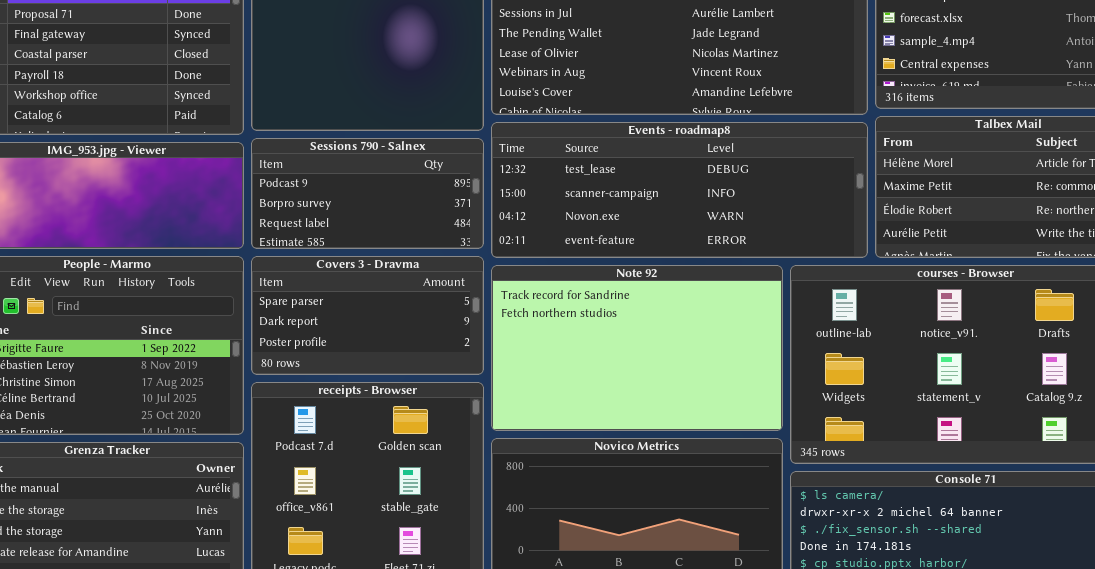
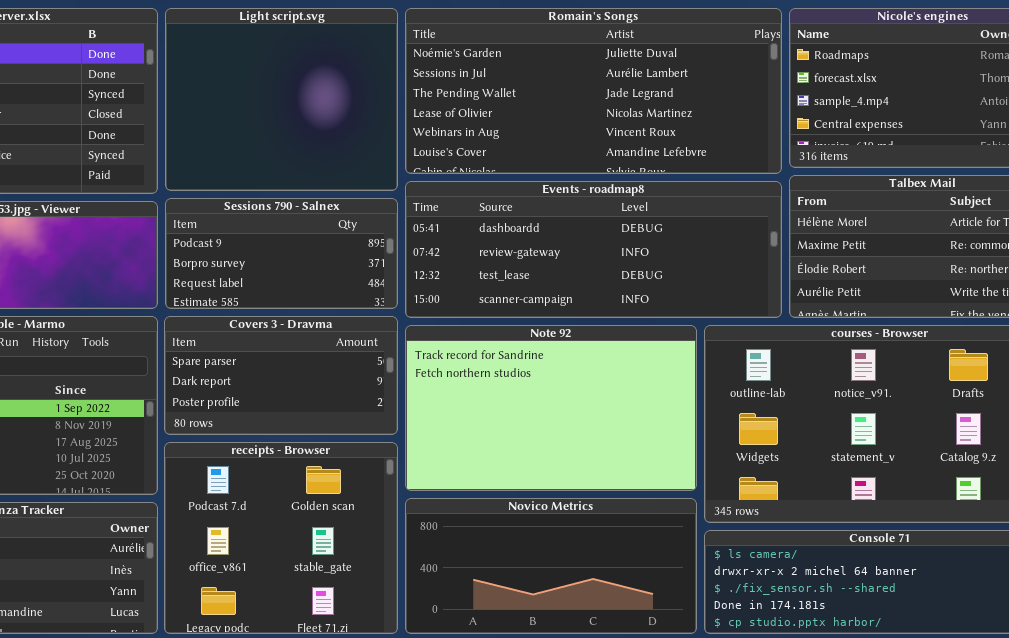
Events - roadmap8: [491,122,868,258] -> [405,181,782,318], scrolled up 2 rows

